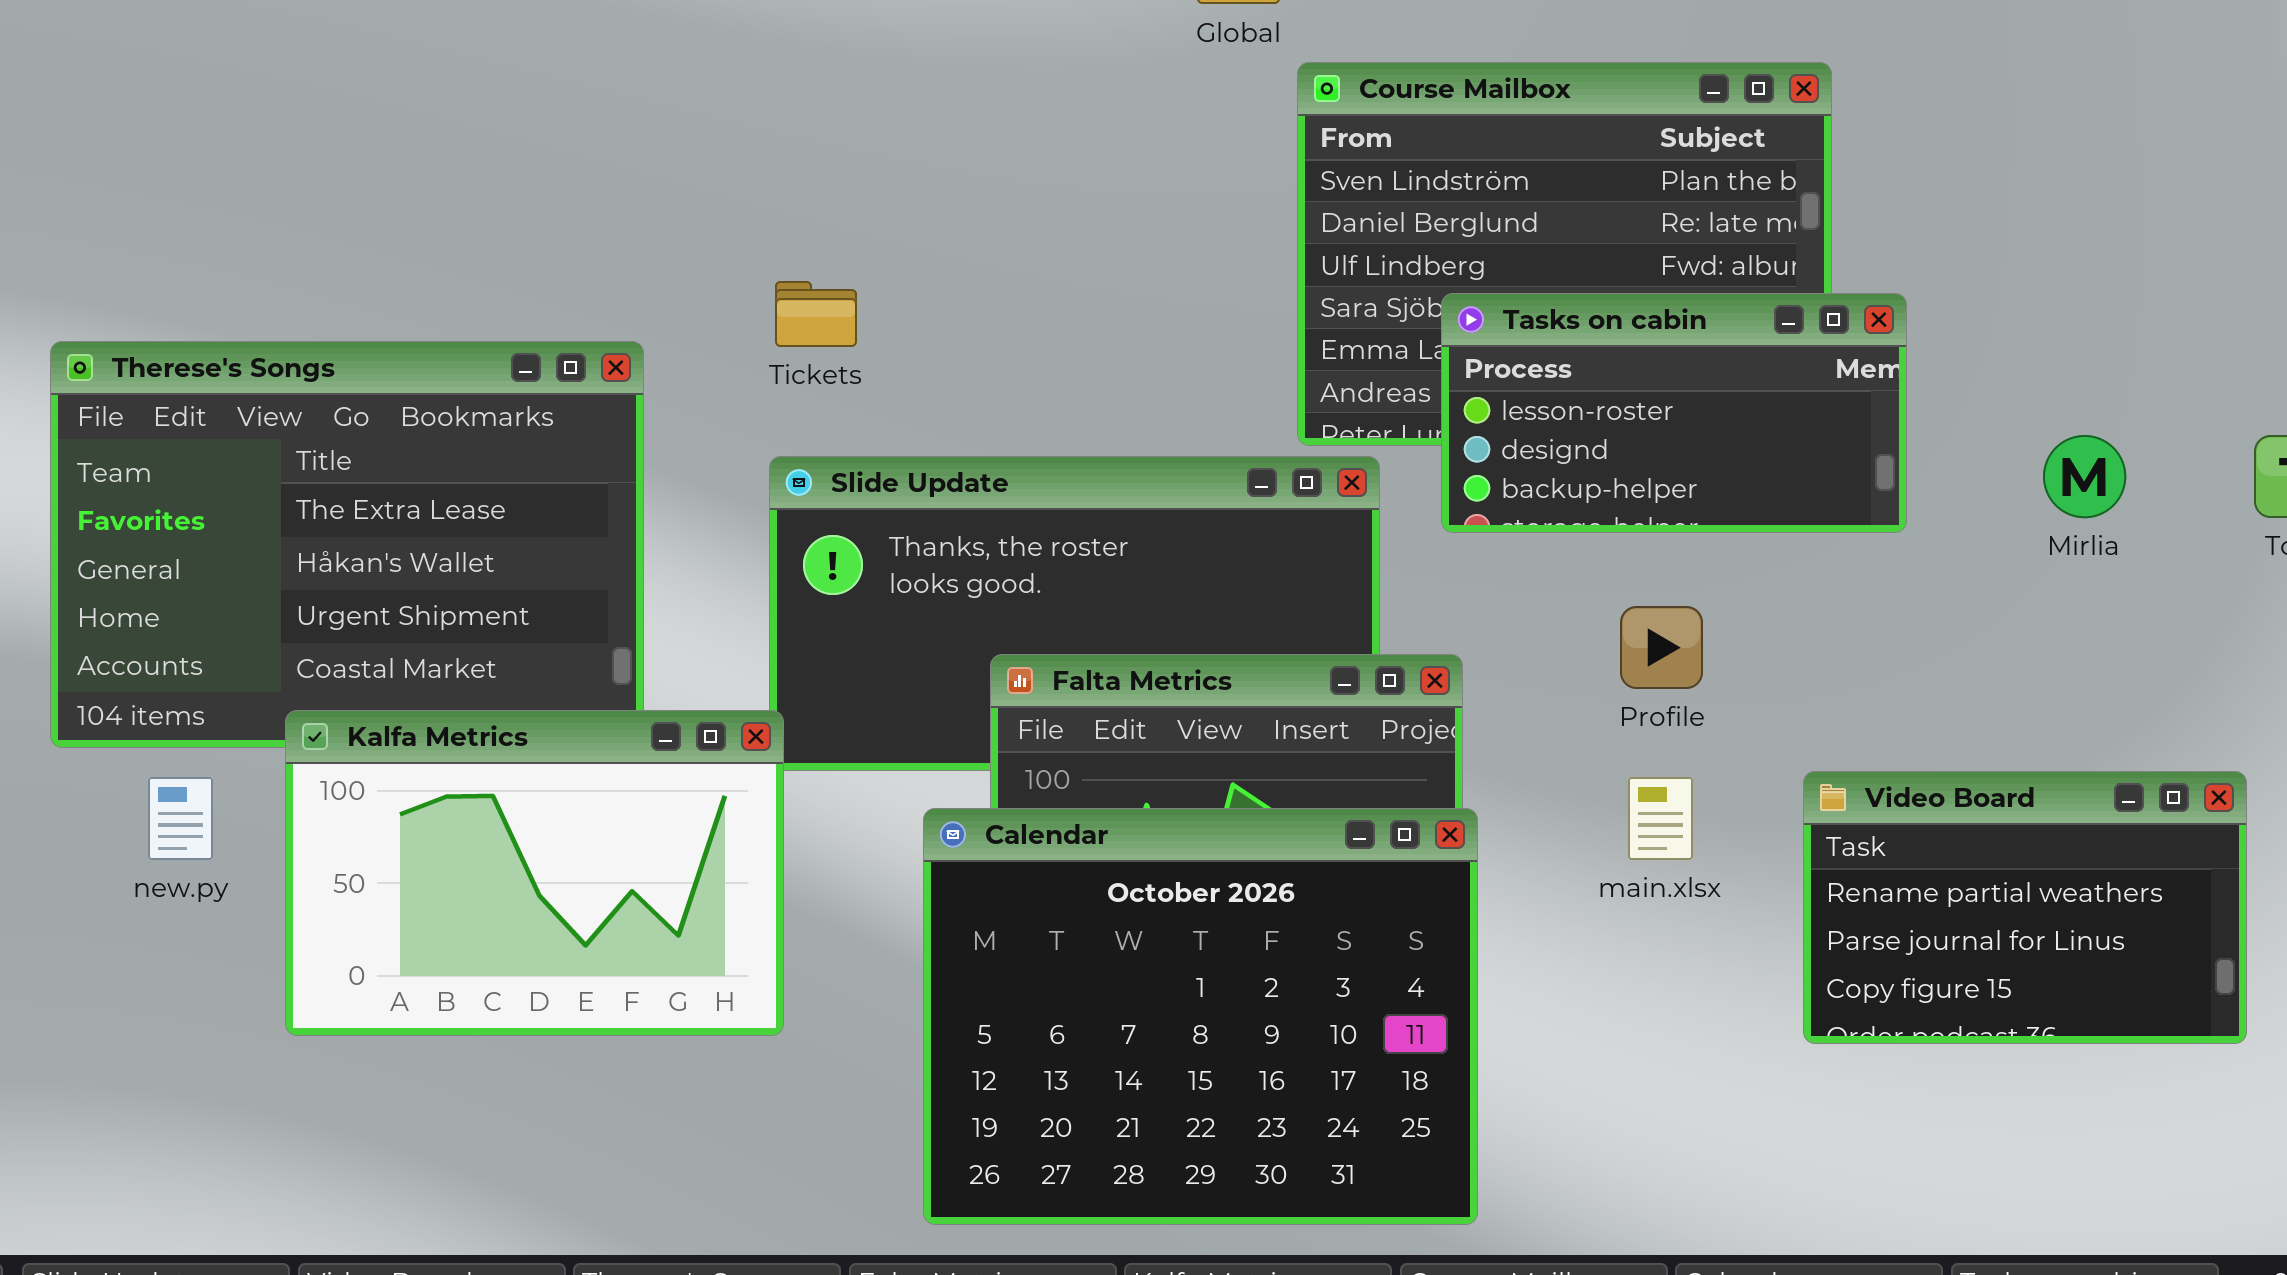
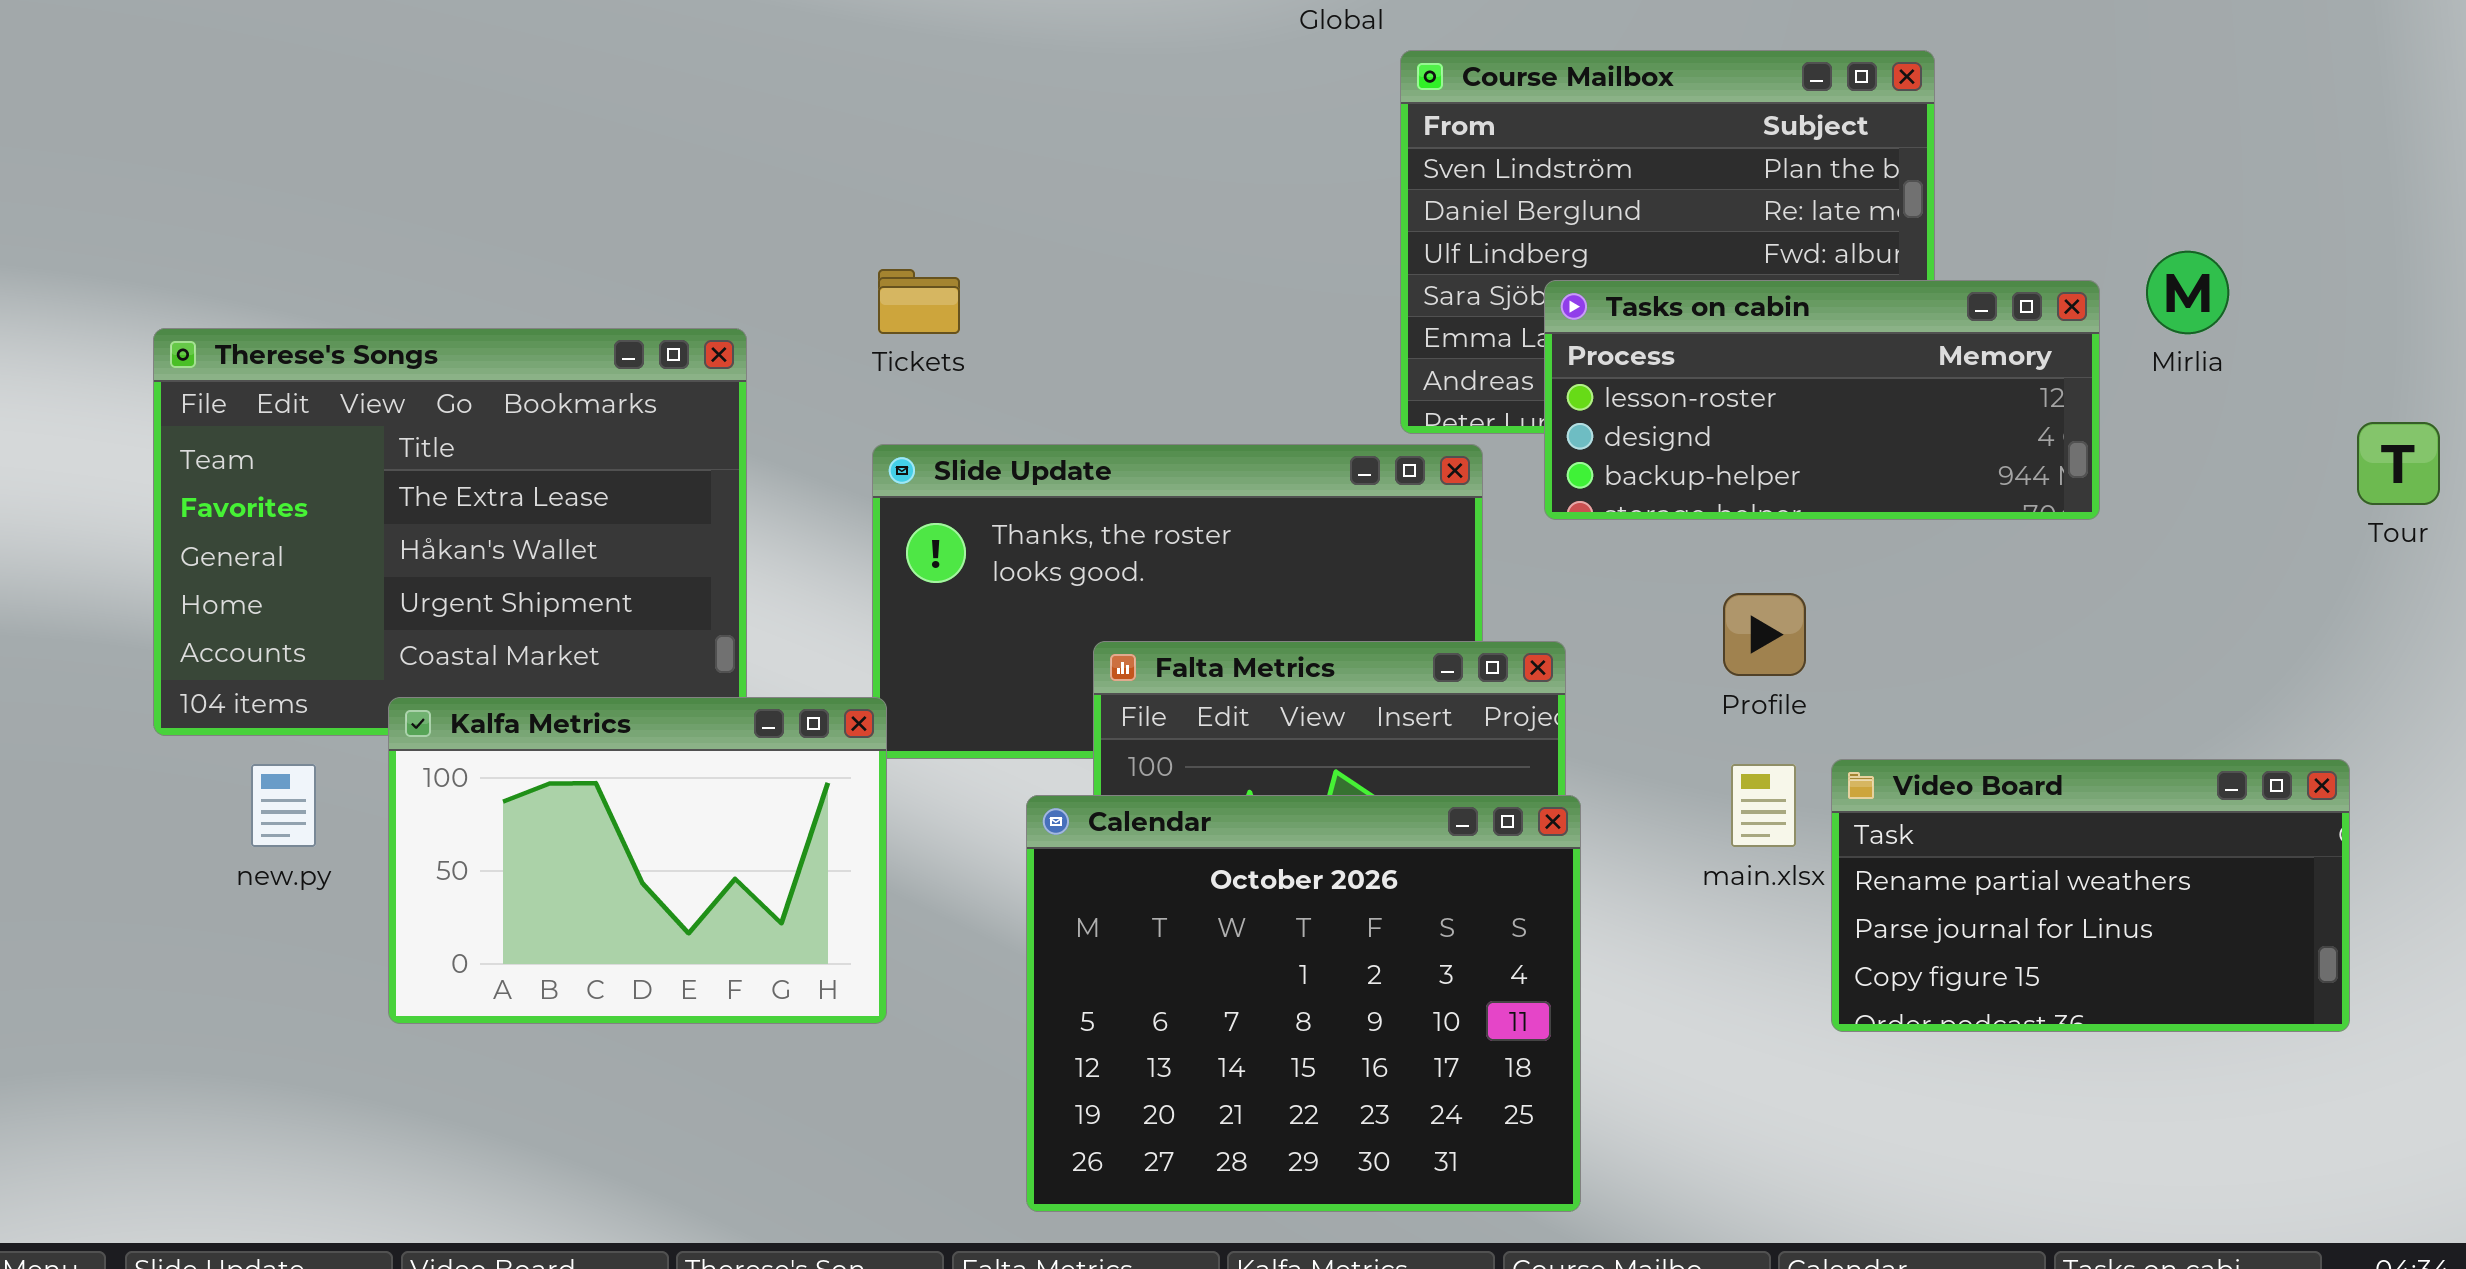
Tasks on cabin: [1441,293,1907,533] -> [1544,280,2100,520], resized
Mirlia: [2043,435,2126,518] -> [2146,251,2229,334], moved
Video Board: [1803,771,2247,1044] -> [1831,759,2350,1032], resized

